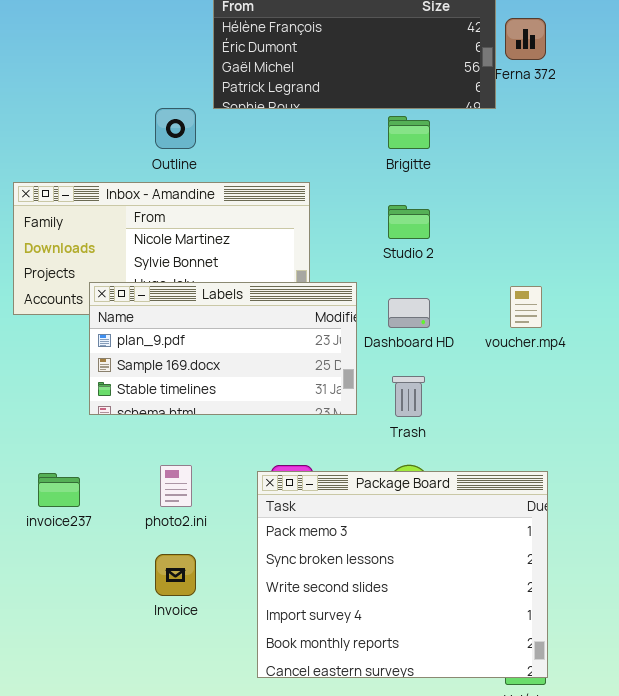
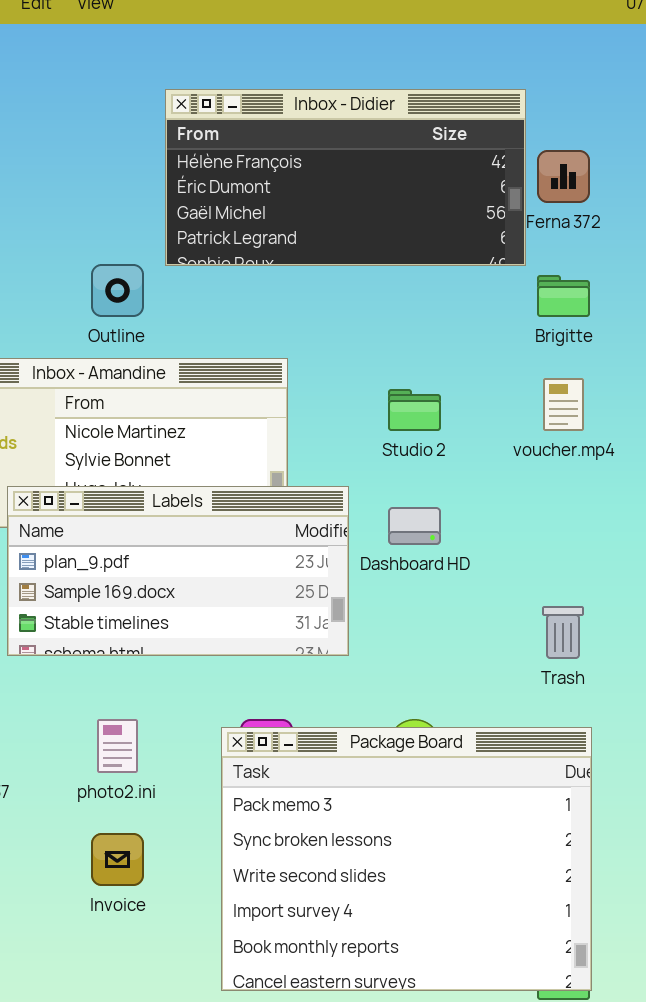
Brigitte: [388,116,430,149] -> [537,275,590,317], moved
voucher.mp4: [510,286,542,328] -> [543,378,584,431], moved
Trash: [392,376,425,417] -> [542,606,584,659], moved

